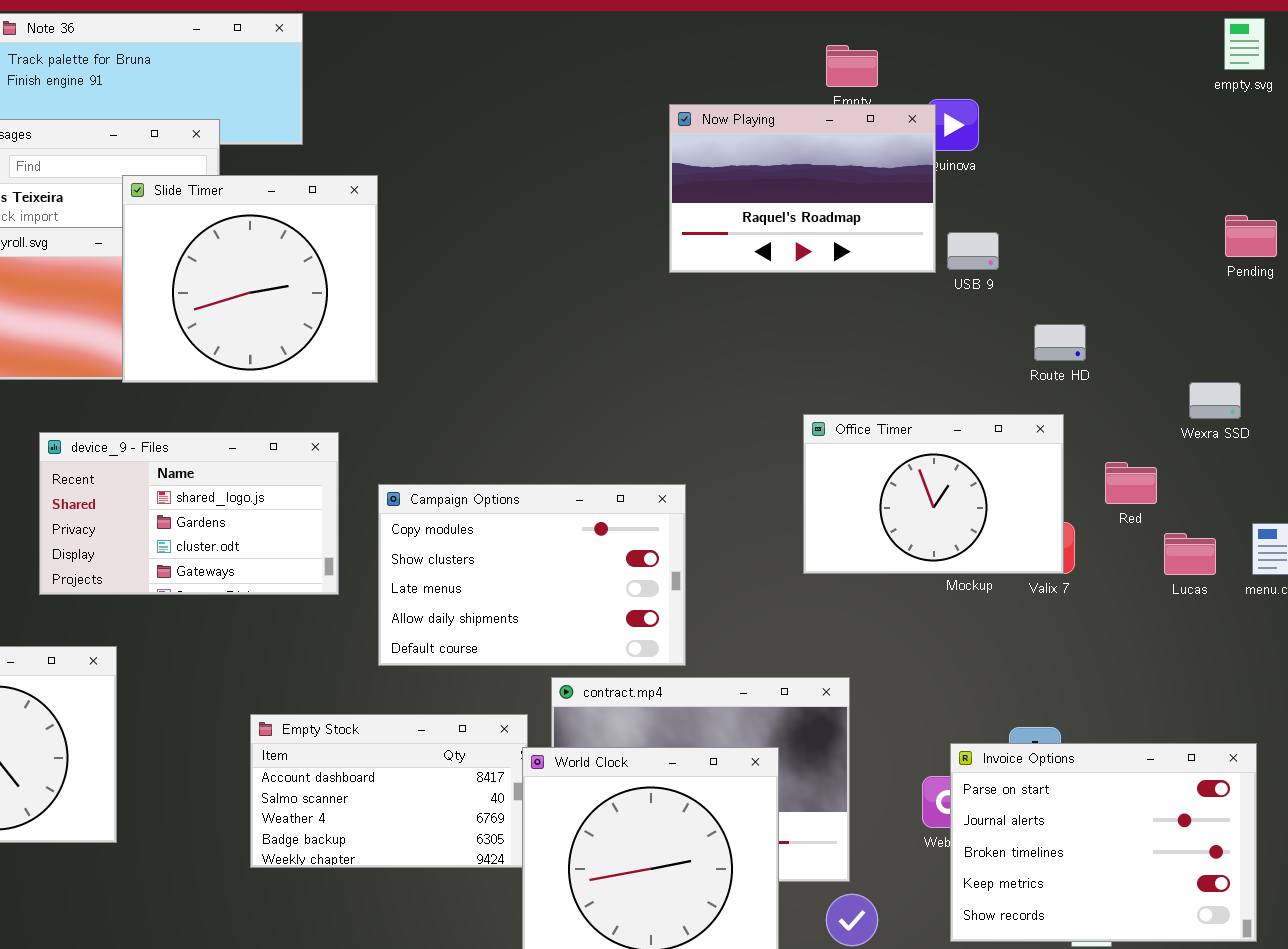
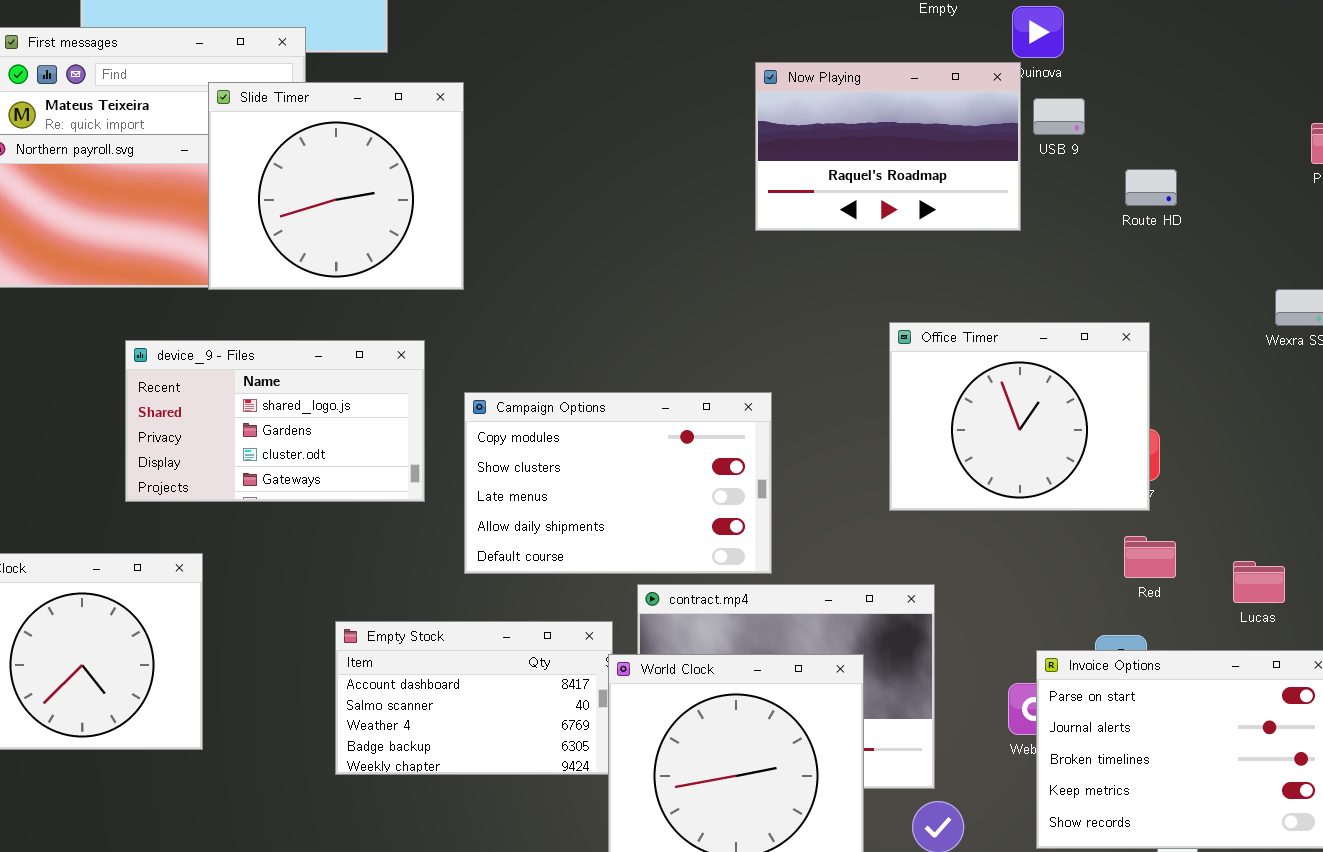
Now Playing: [669,104,936,273] -> [755,62,1021,231], moved
USB 9: [947,232,999,270] -> [1033,98,1085,135], moved
Route HD: [1034,324,1086,361] -> [1125,169,1177,206], moved
Office Timer: [803,414,1064,574] -> [889,322,1150,511], resized
Red: [1105,462,1157,504] -> [1124,536,1176,578], moved
Lucas: [1164,533,1216,575] -> [1233,561,1285,603], moved

